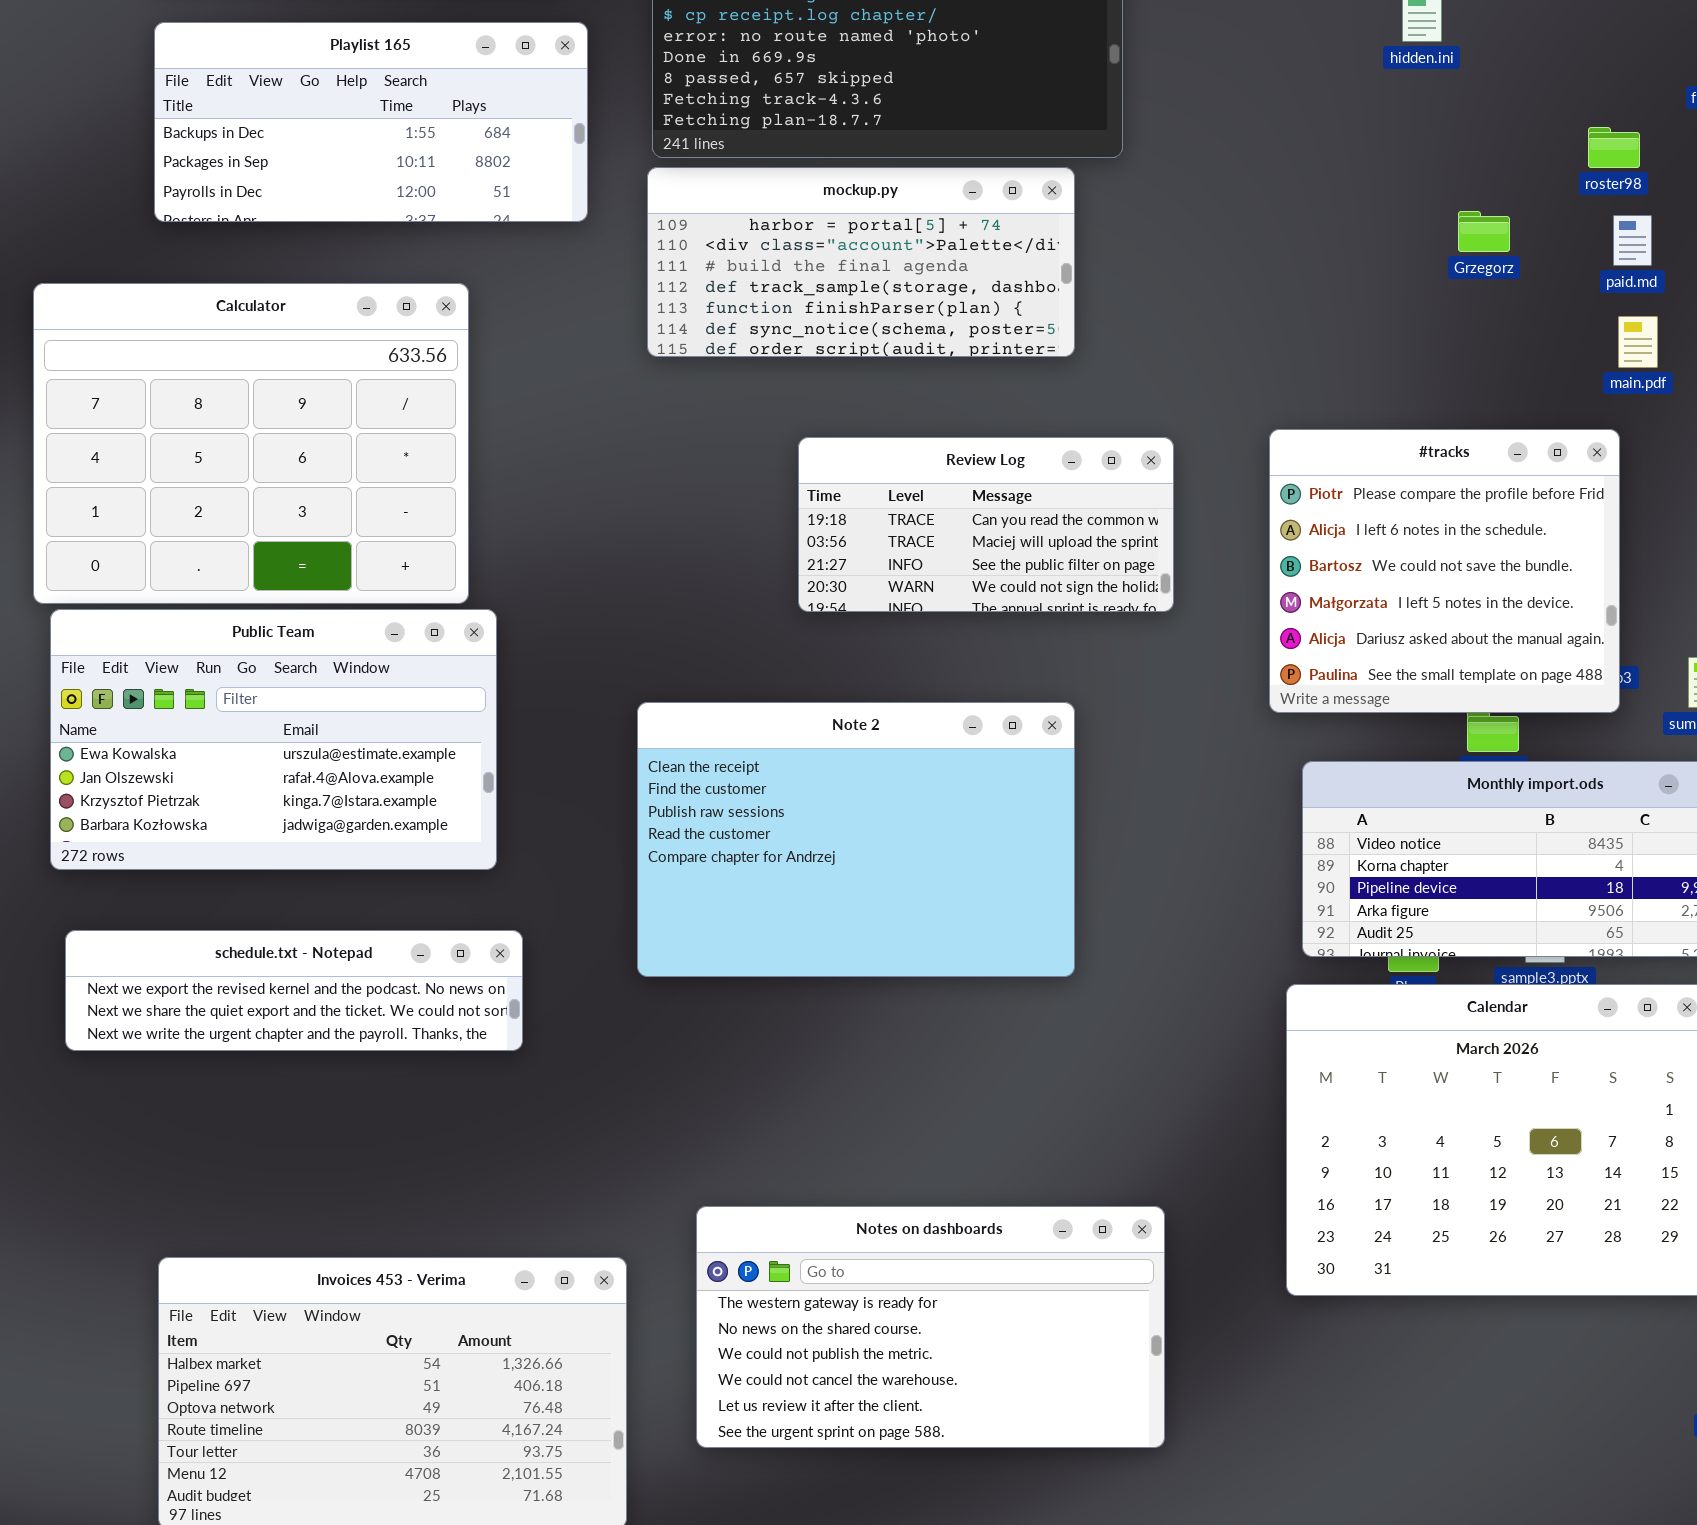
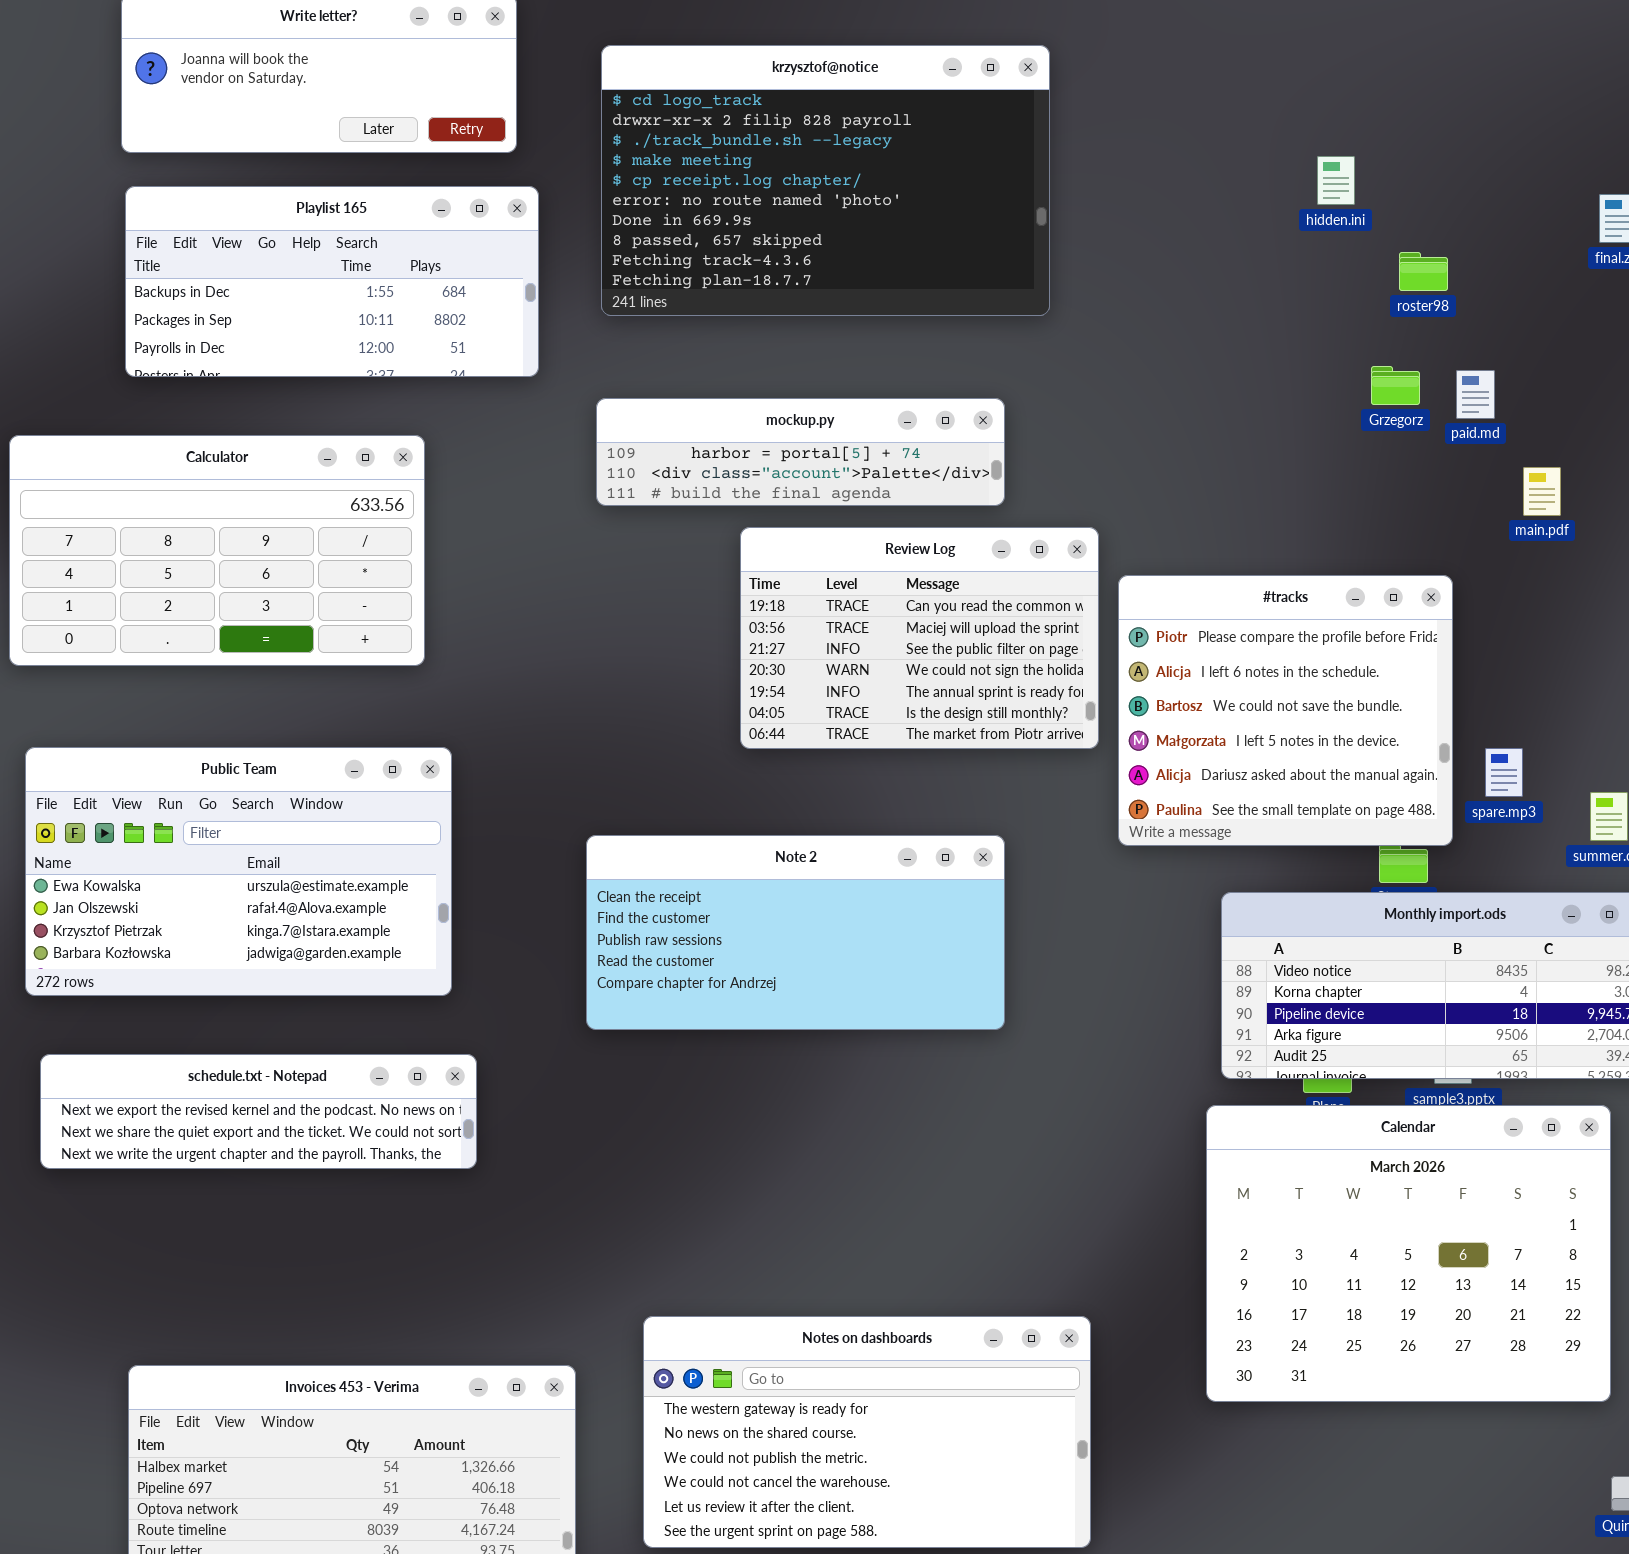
roster98: [1588,127,1640,168] -> [1399,252,1448,291], moved
mockup.py: [647,167,1075,357] -> [596,398,1005,506], resized
paid.md: [1613,215,1652,266] -> [1456,370,1495,419], moved
Calculator: [33,283,469,604] -> [9,435,425,666], resized
#tracks: [1269,429,1620,713] -> [1118,575,1453,846], moved
Review Log: [798,437,1174,612] -> [740,527,1099,749], resized
Note 2: [637,702,1075,977] -> [586,835,1005,1030], resized

